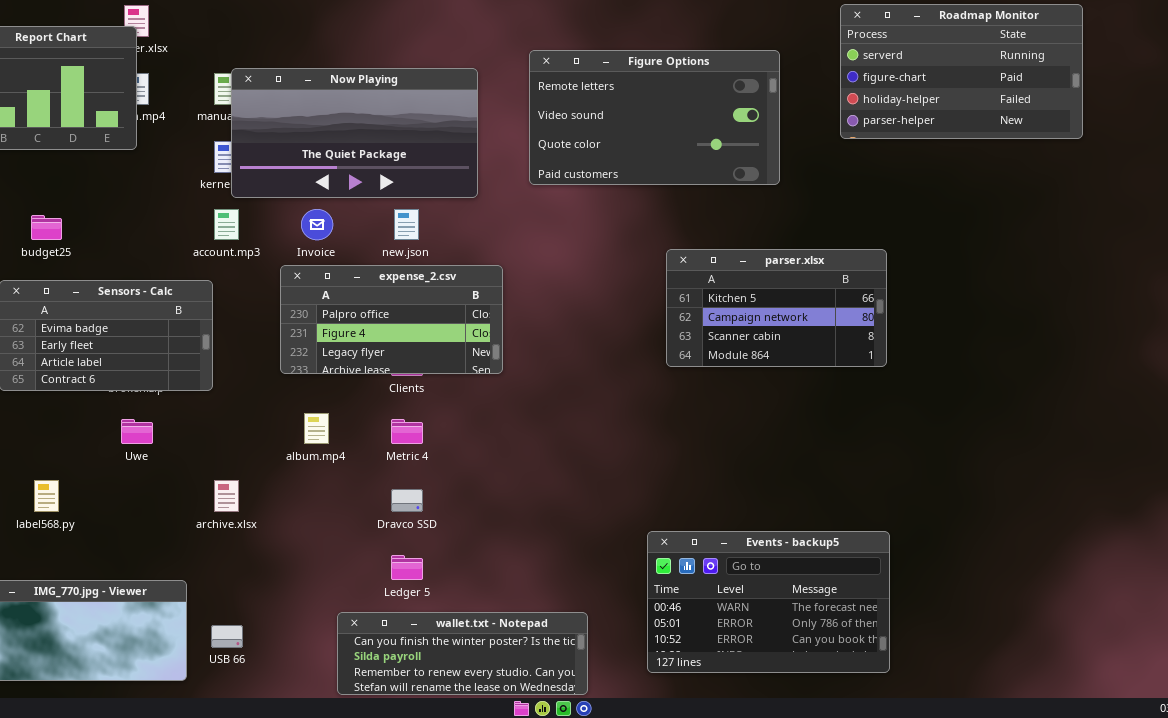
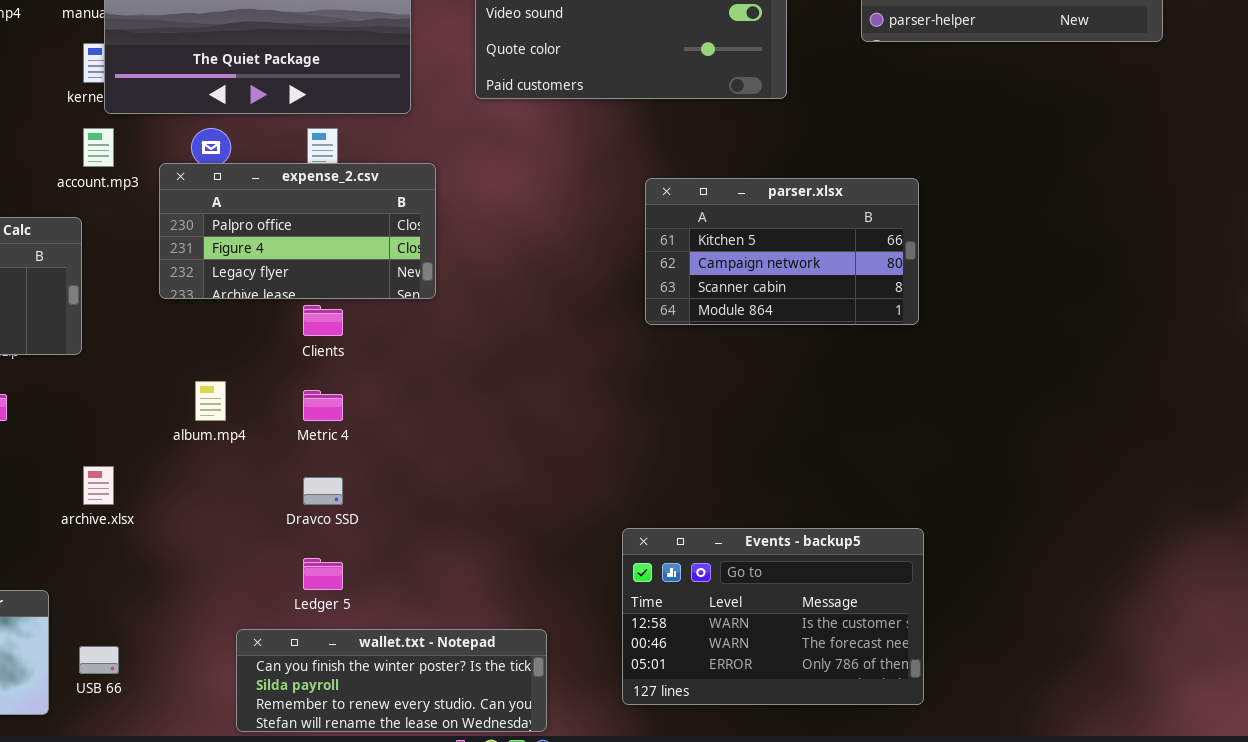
expense_2.csv: [280,265,503,374] -> [159,163,436,299], moved
Events - backup5: [647,531,890,673] -> [622,528,924,705], scrolled up 1 row

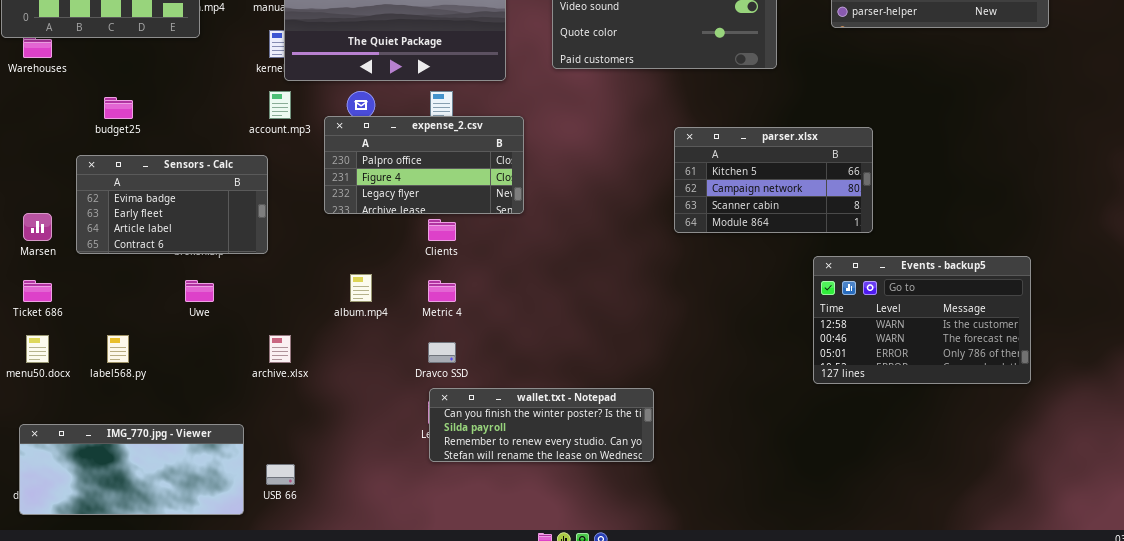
Events - backup5: [622,528,924,705] -> [813,256,1031,384], moved
wallet.txt - Notepad: [236,629,547,732] -> [429,388,654,462], moved

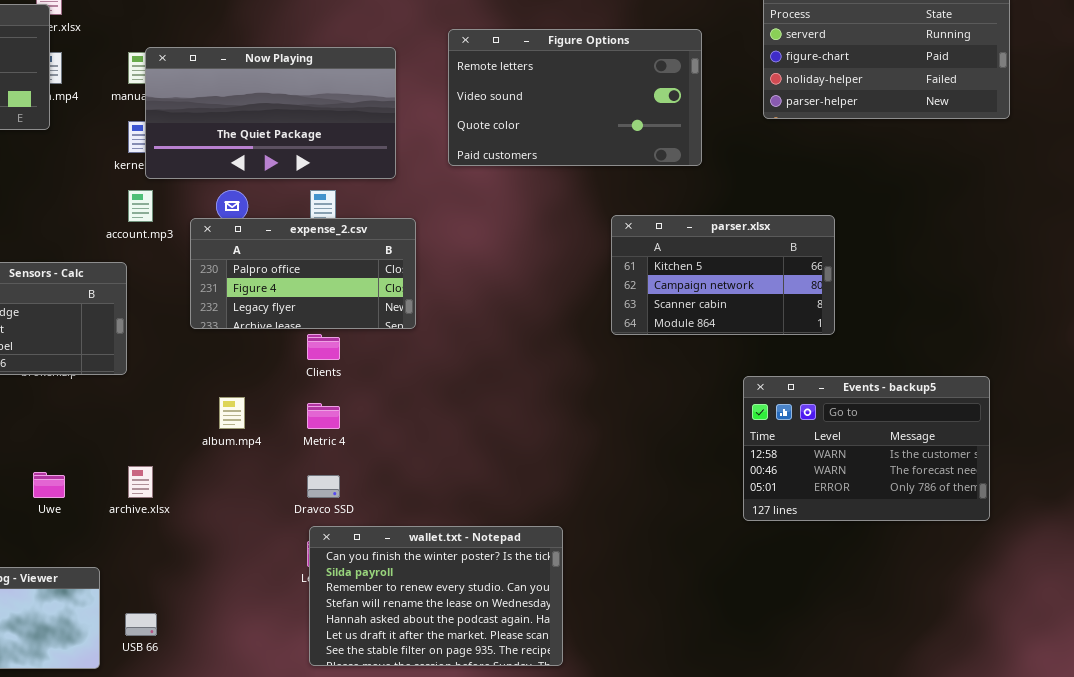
parser.xlsx: [674,127,873,233] -> [611,215,835,335], moved
Uwe: [185,280,214,302] -> [33,472,65,498], moved
wallet.txt - Notepad: [429,388,654,462] -> [309,526,563,666], resized

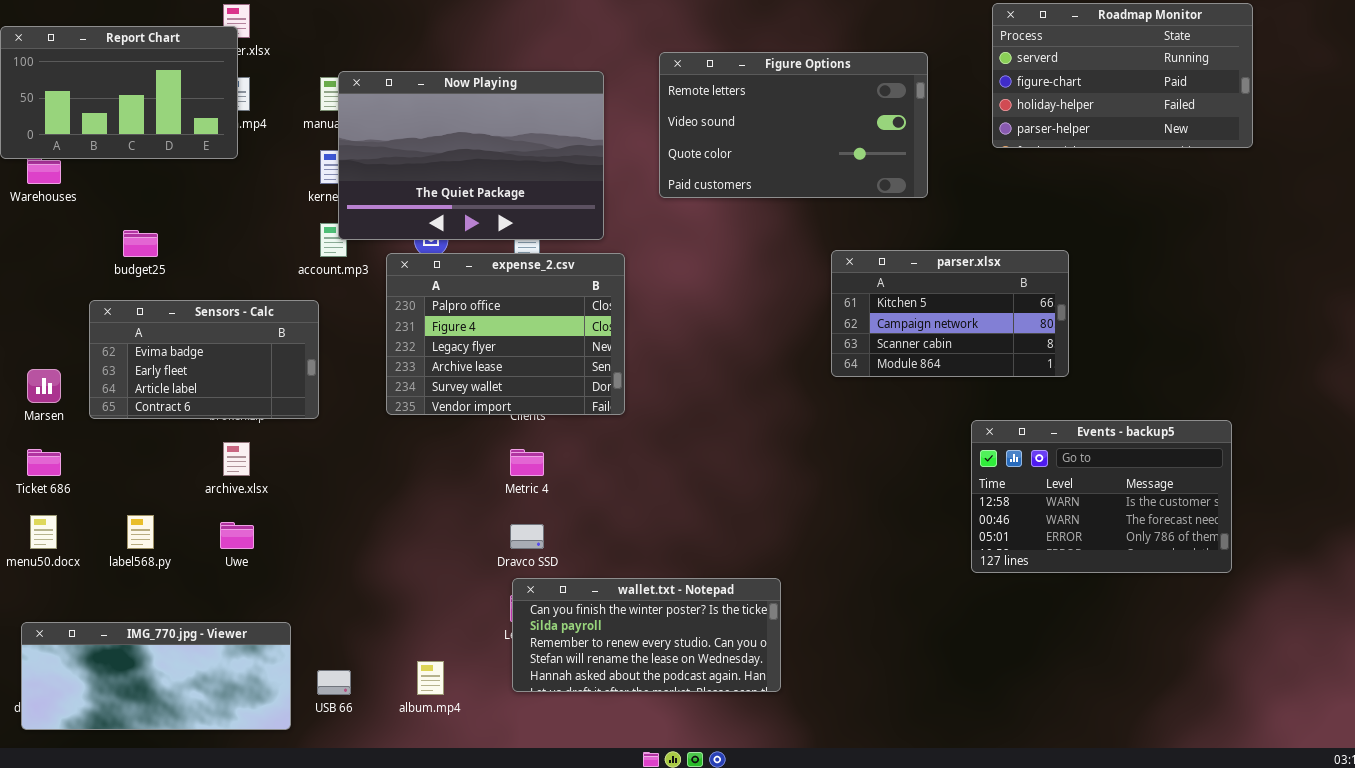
Now Playing: [145,47,396,179] -> [338,71,604,240], resized
expense_2.csv: [190,218,416,329] -> [386,253,625,415], resized
album.mp4: [219,397,245,429] -> [417,661,444,695], moved
archive.xlsx: [128,466,153,498] -> [223,442,250,476], moved
wallet.txt - Notepad: [309,526,563,666] -> [512,578,781,692], resized

